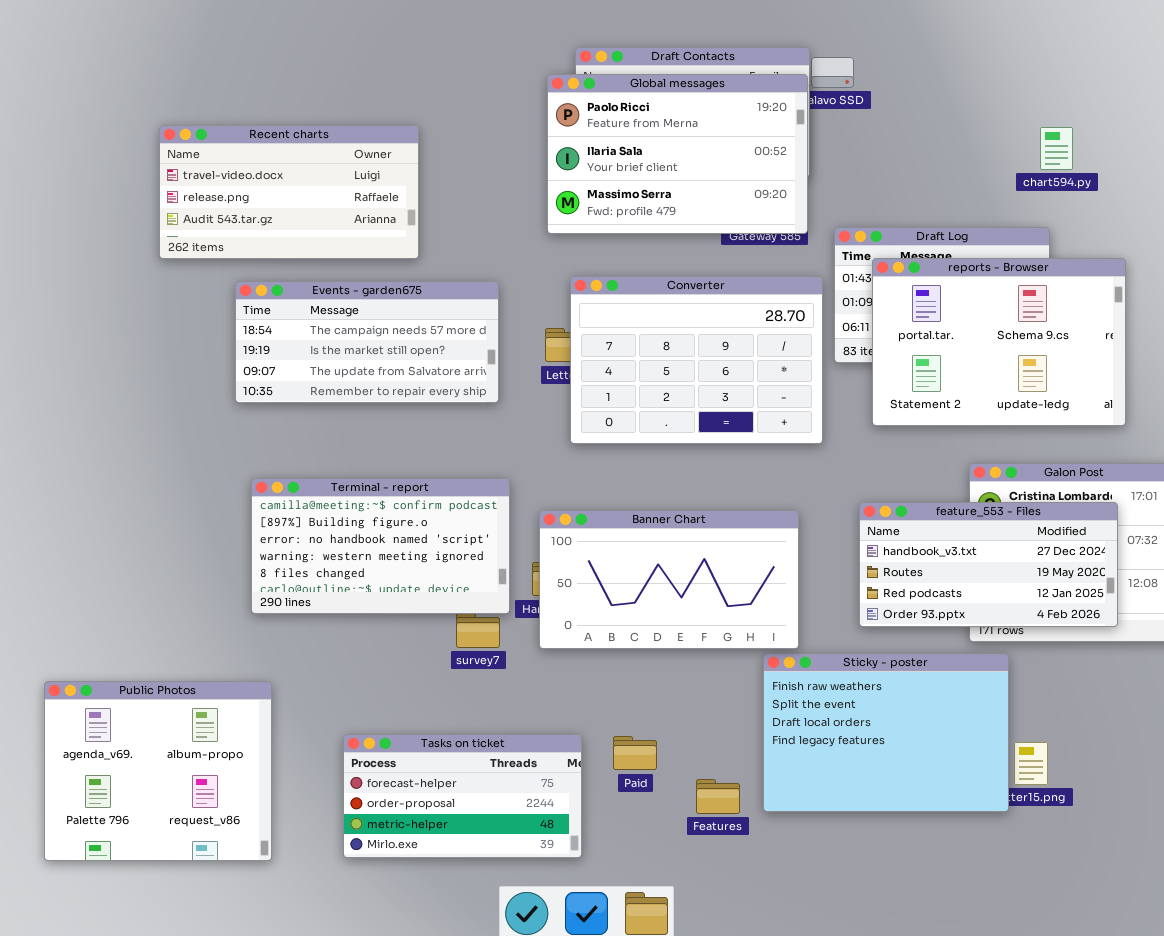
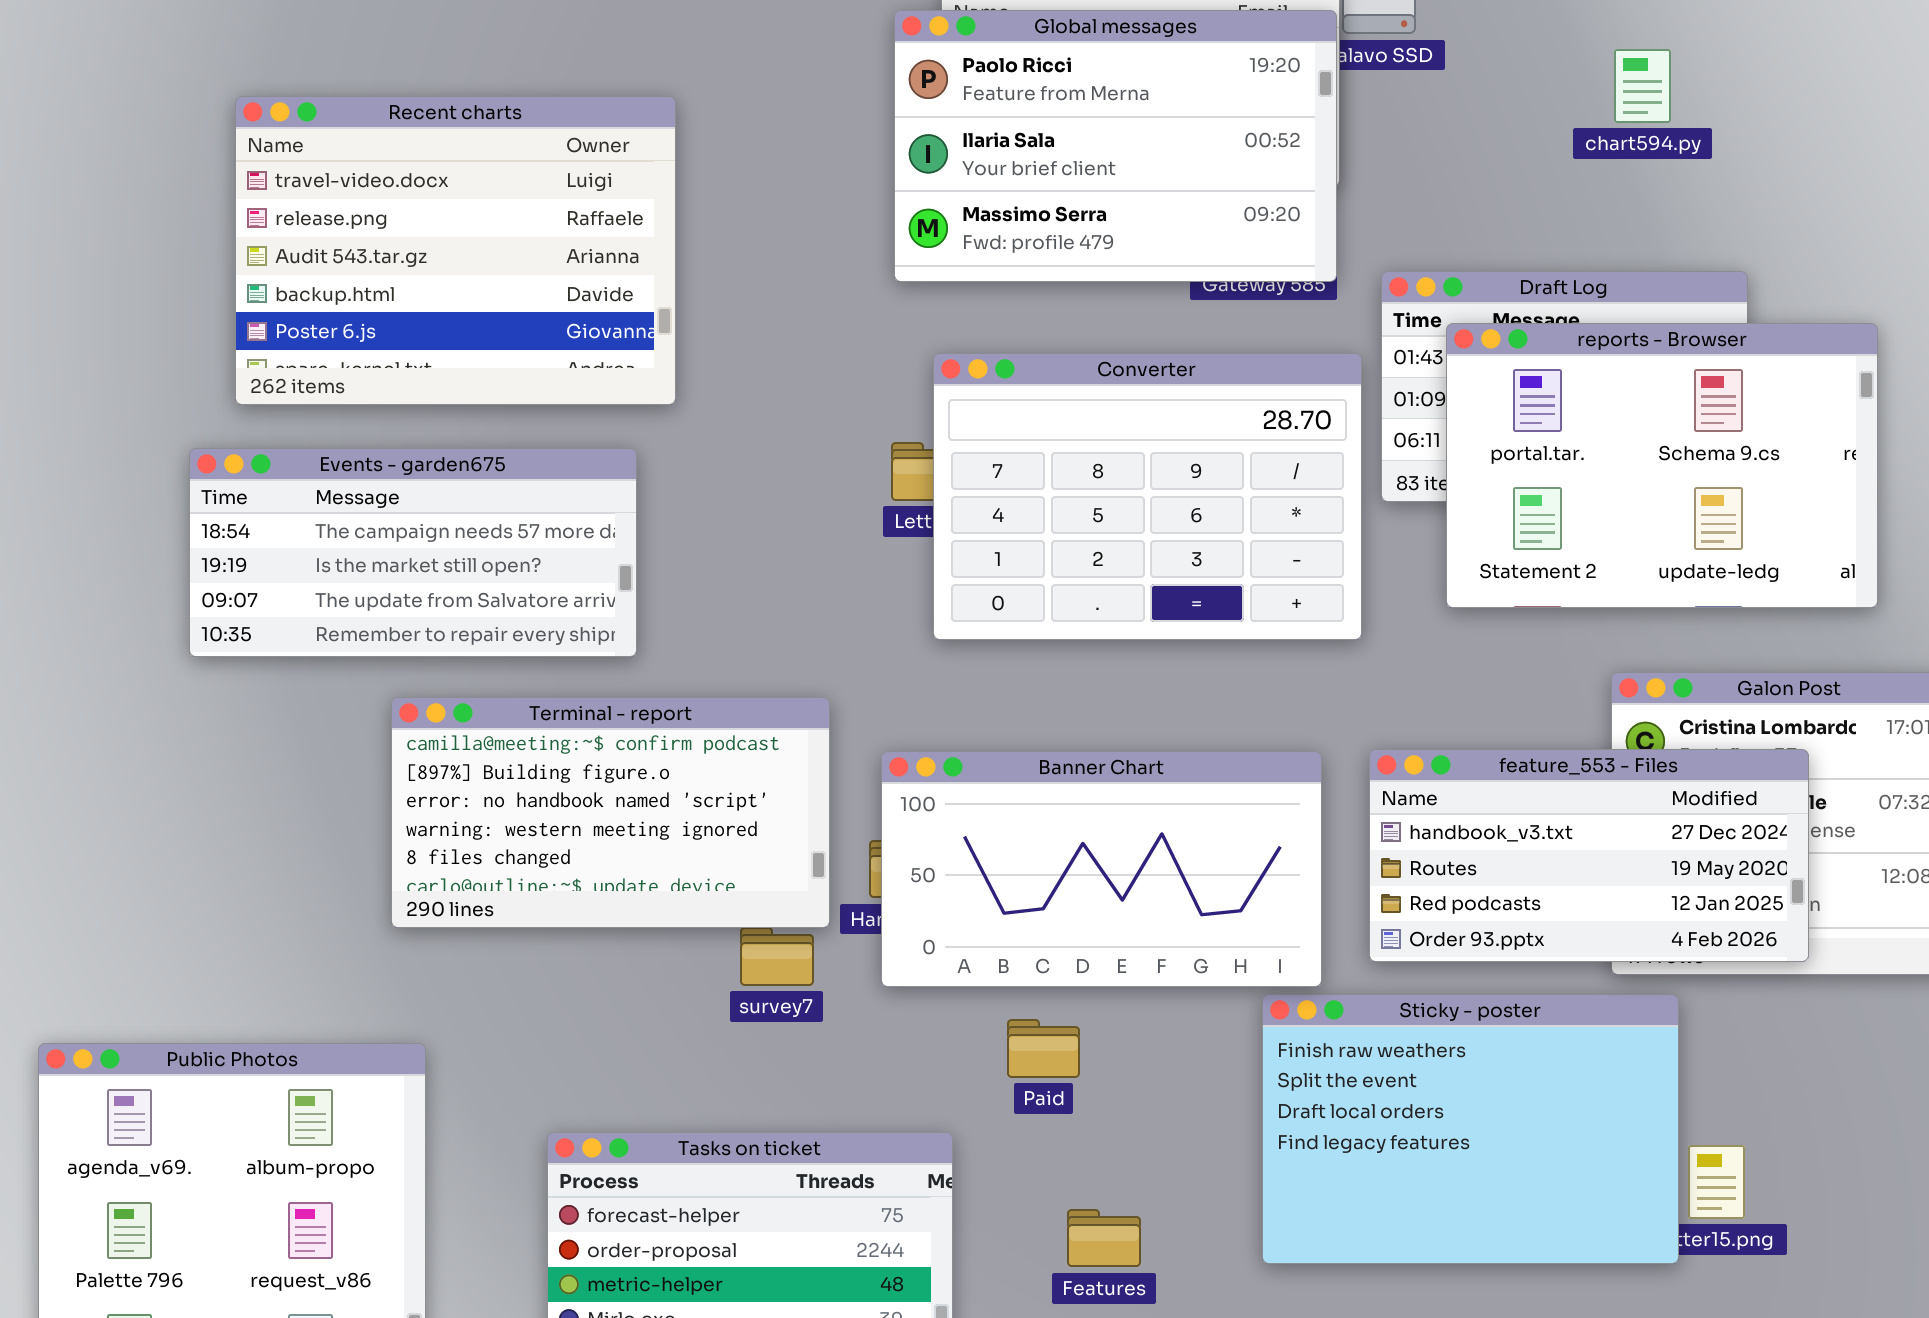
Recent charts: [159,125,419,259] -> [235,96,676,405], resized
chart594.py: [1040,127,1073,170] -> [1614,49,1671,123], moved
Events - garden675: [235,281,499,403] -> [189,448,637,657], moved
feature_553 - Files: [859,502,1118,627] -> [1369,749,1809,962], moved
Paid: [613,736,657,770] -> [1007,1019,1080,1078], moved
Features: [696,779,740,814] -> [1067,1209,1141,1267], moved

